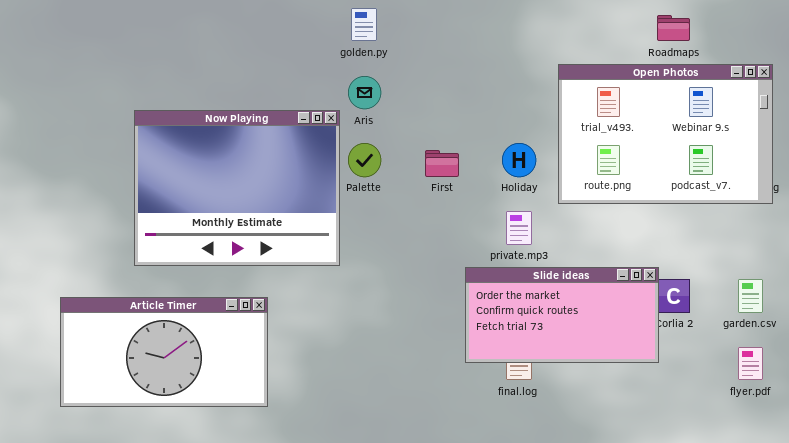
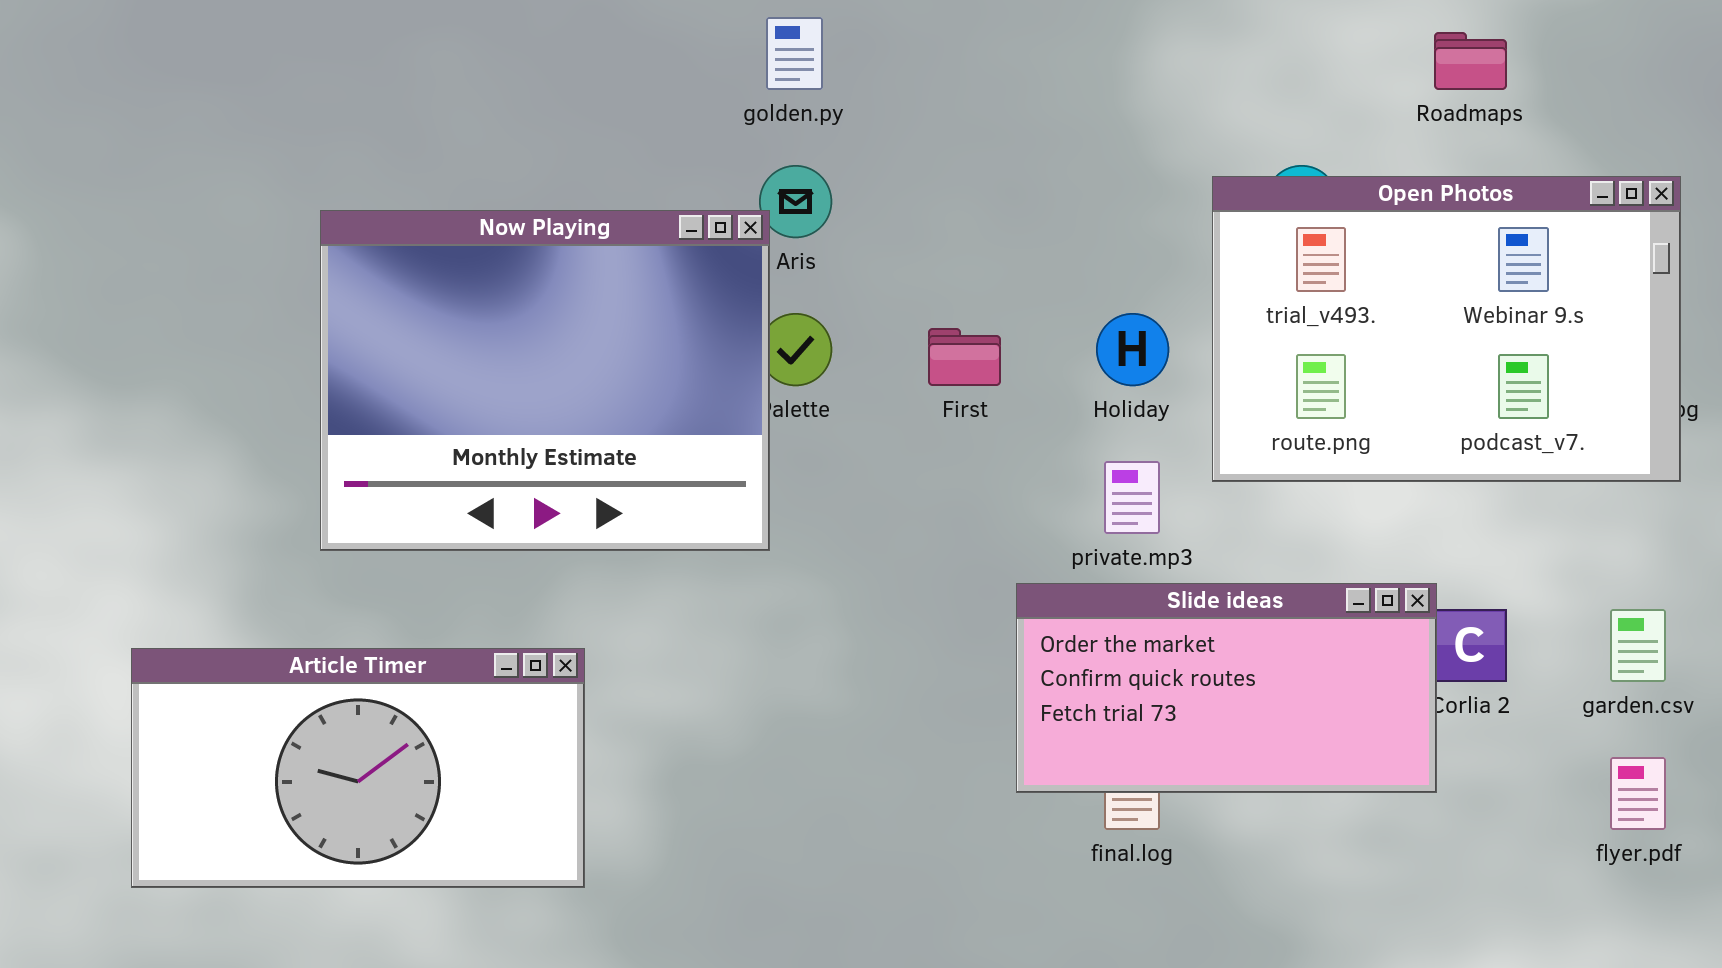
Open Photos: [558,64,773,204] -> [1212,176,1681,482], moved
Now Playing: [134,110,340,266] -> [320,210,770,551], moved

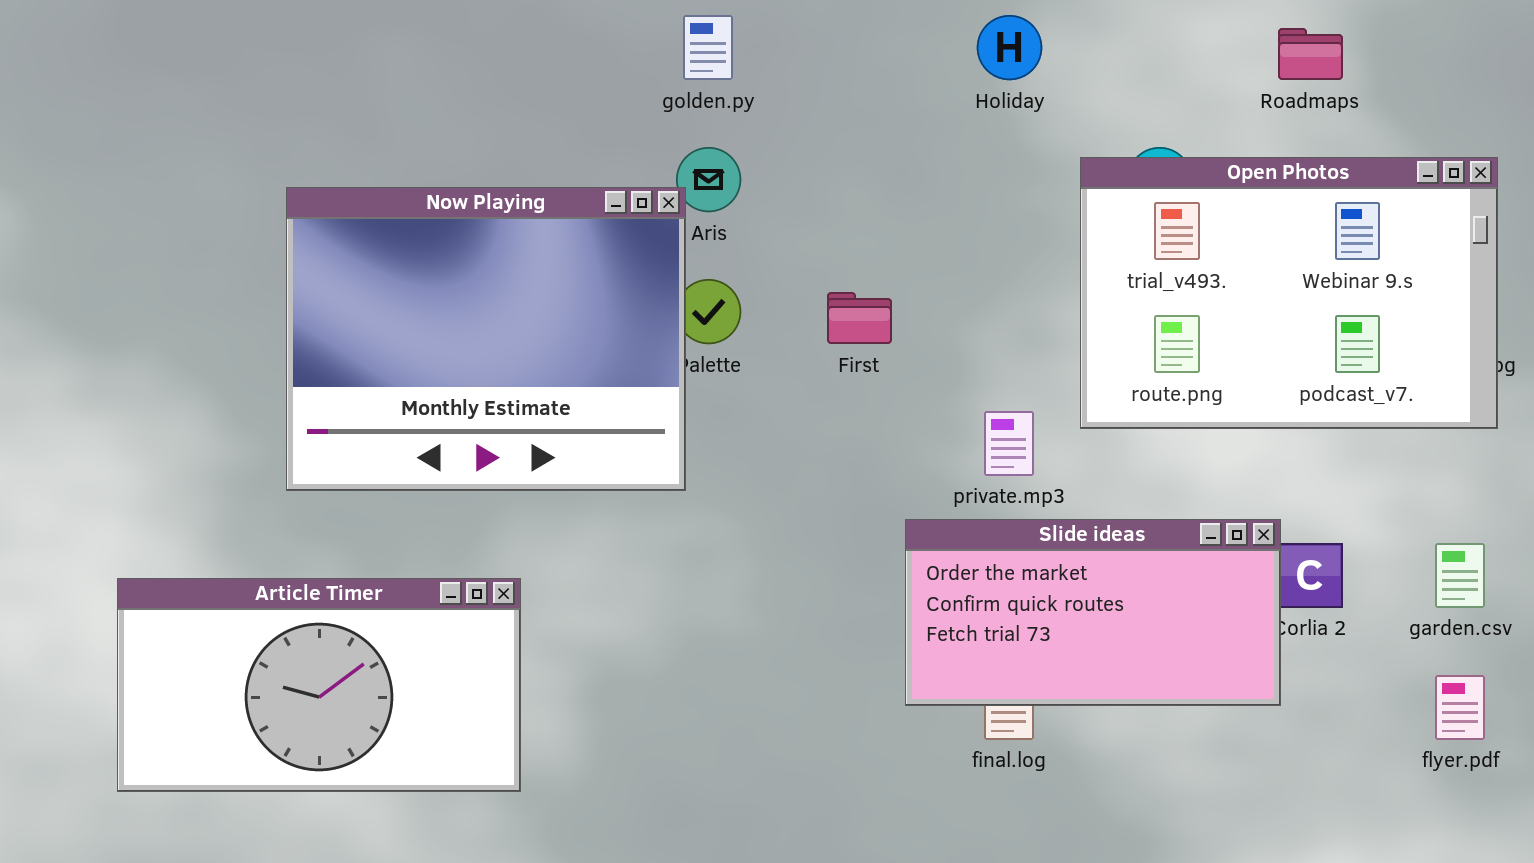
Holiday: [1096,313,1169,386] -> [977,15,1042,80], moved

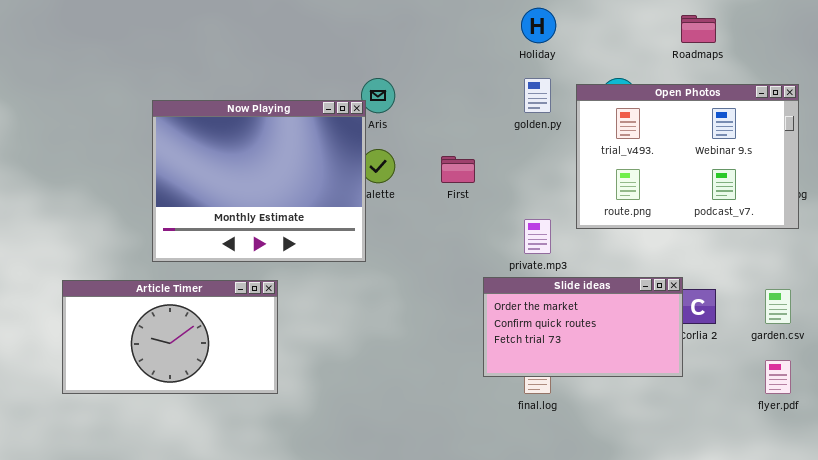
golden.py: [683,15,733,80] -> [524,78,551,113], moved
Article Timer: [117,578,521,792] -> [62,280,278,394], moved

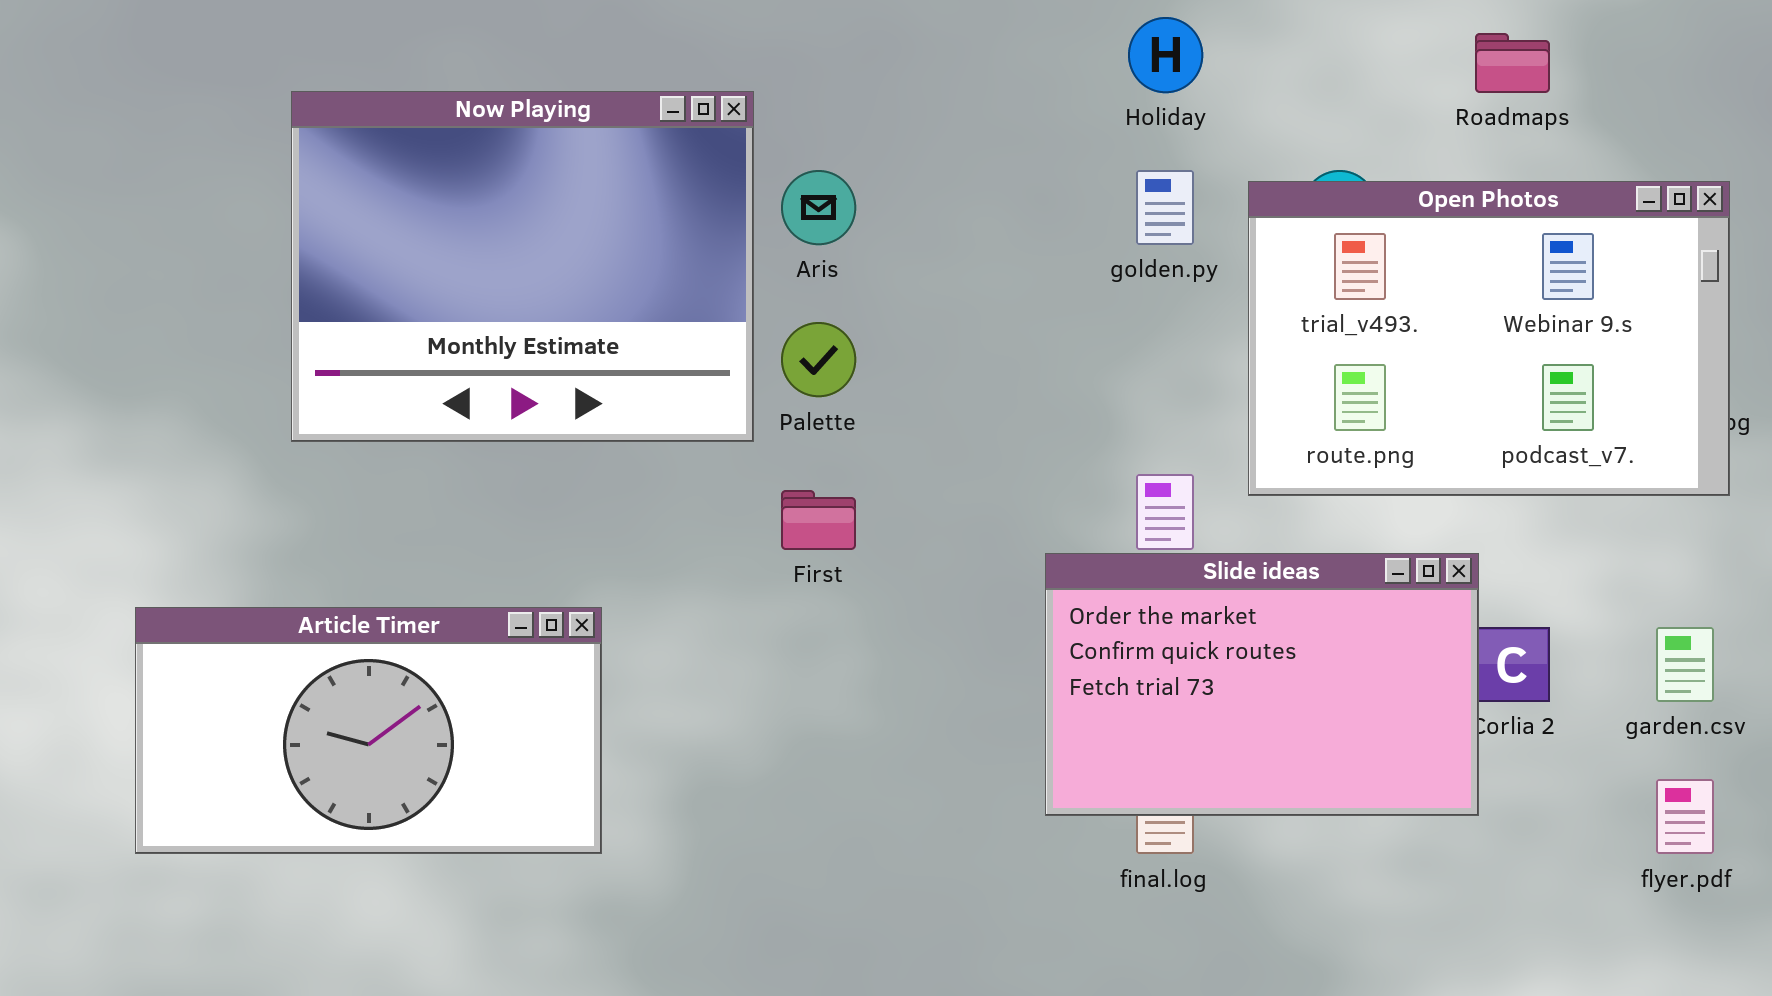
Now Playing: [152,100,366,262] -> [291,91,754,442], moved
First: [441,156,475,183] -> [781,490,856,550], moved
Slide ideas: [483,277,683,377] -> [1045,553,1479,816], resized

